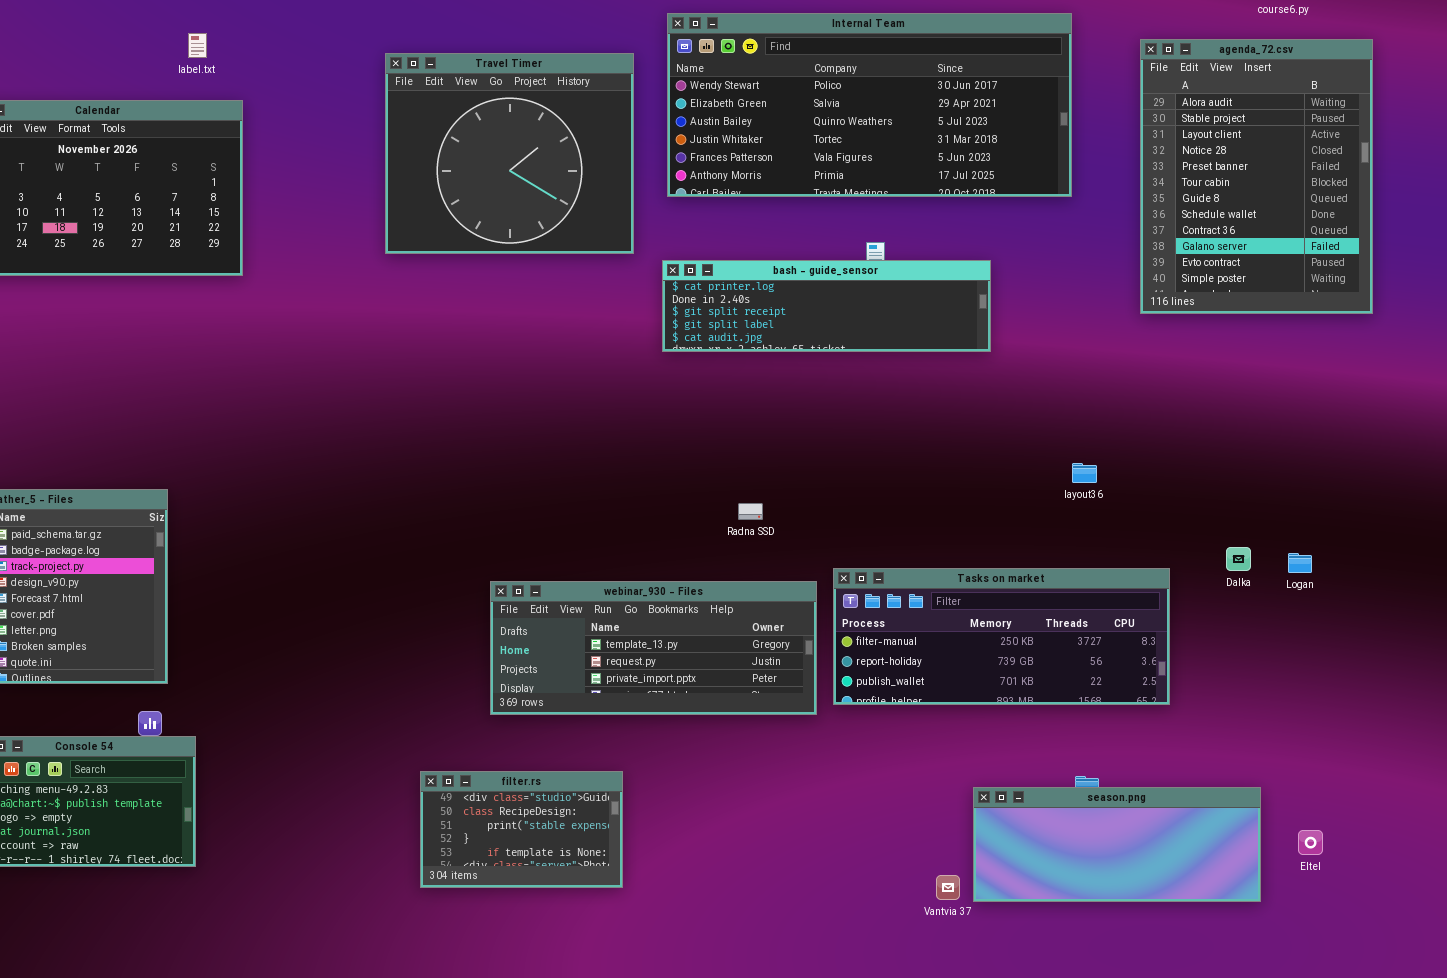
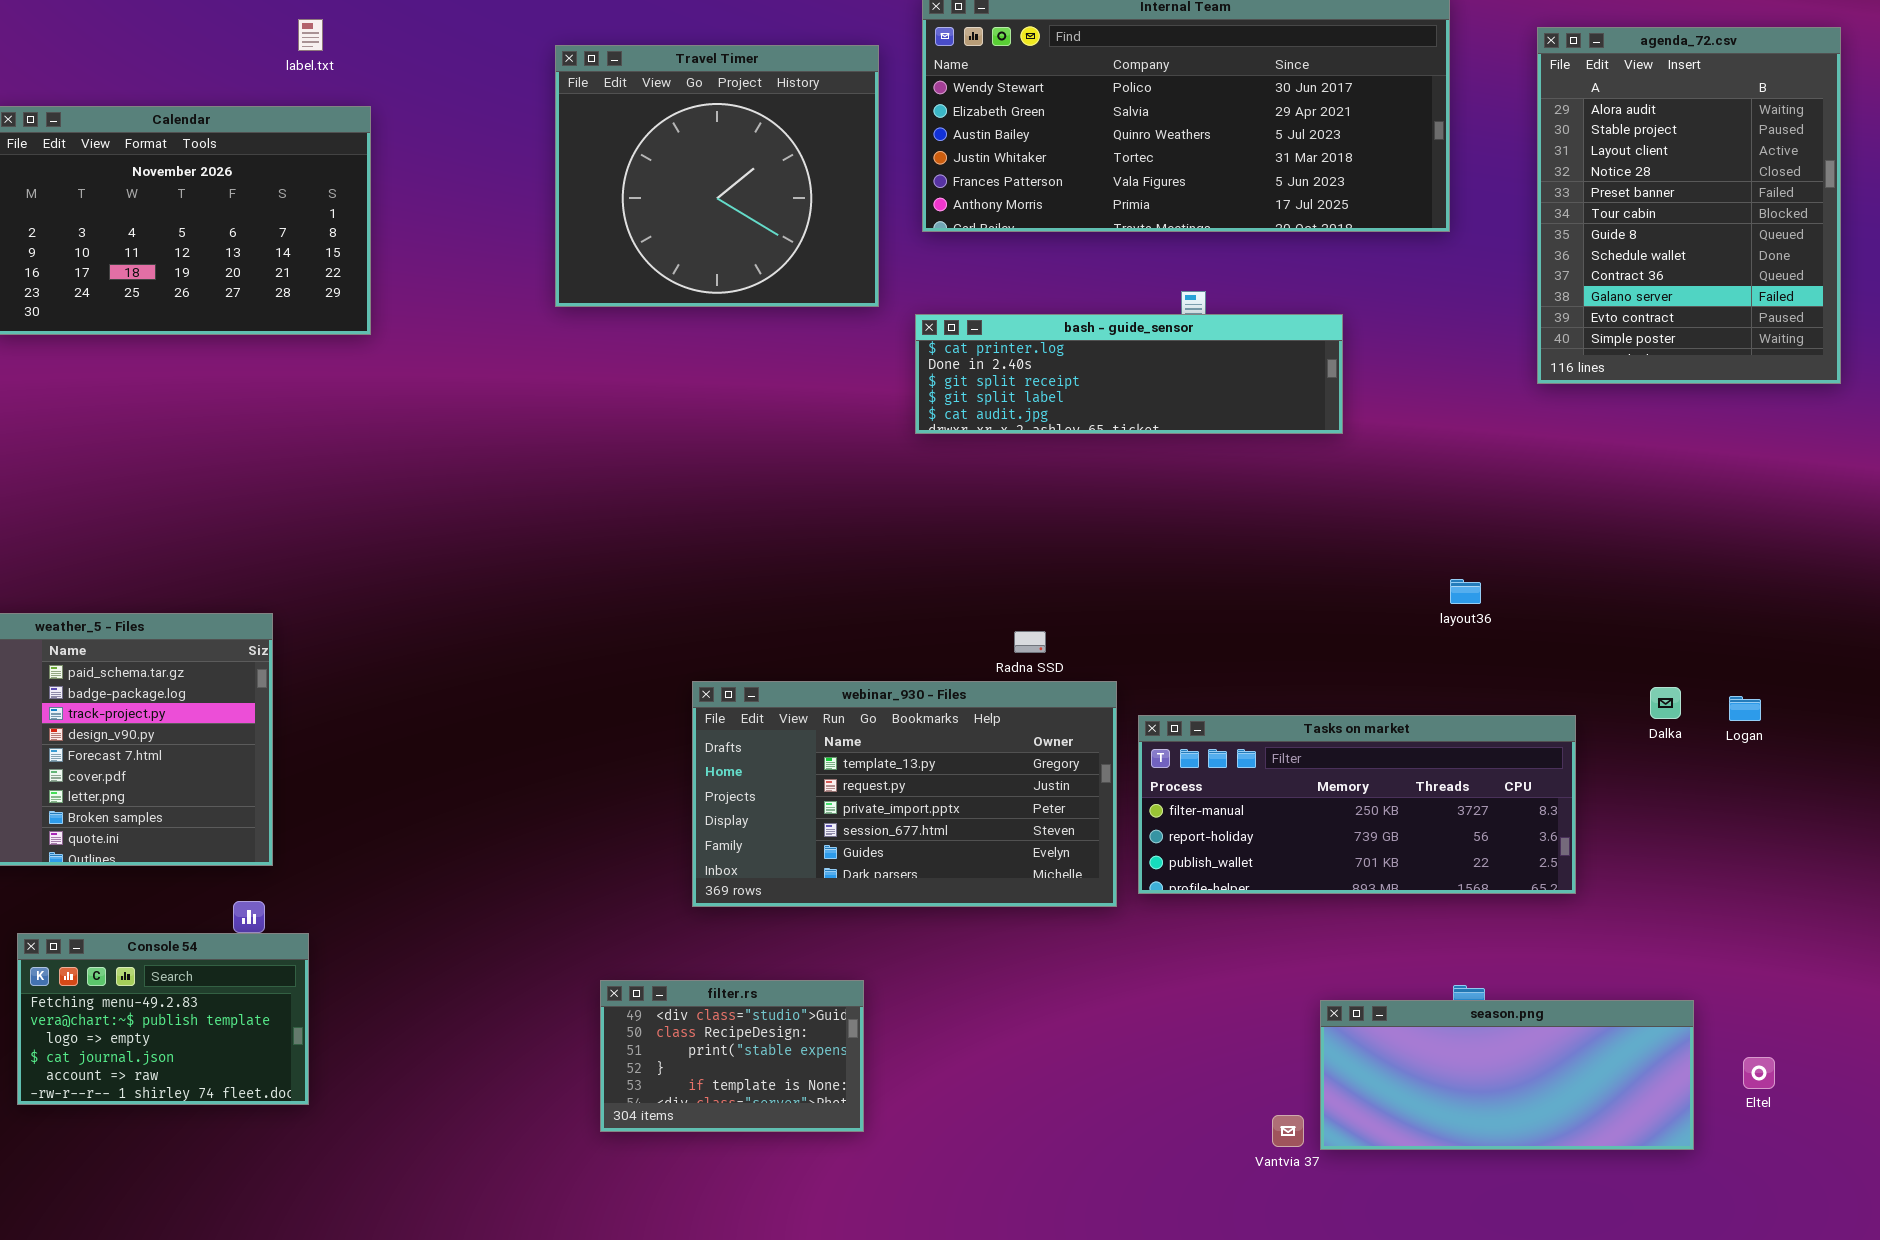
webinar_930 - Files: [490,581,817,715] -> [692,681,1117,907], resized

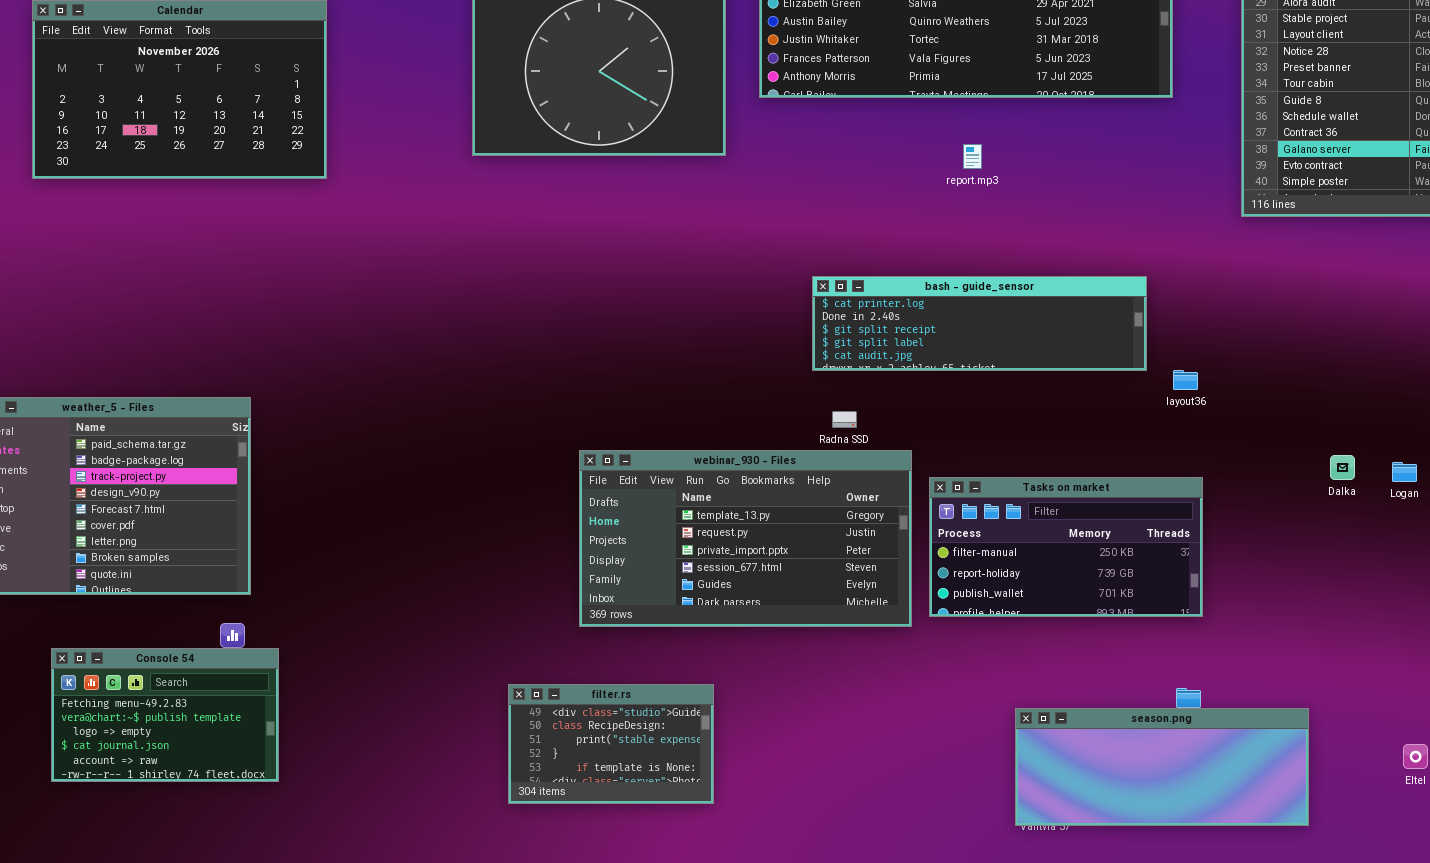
bash - guide_sensor: [915,314,1343,434] -> [812,276,1147,371], moved
Tasks on market: [1138,715,1576,894] -> [929,477,1203,617], resized
season.png: [1320,1000,1694,1150] -> [1015,708,1309,826], moved

